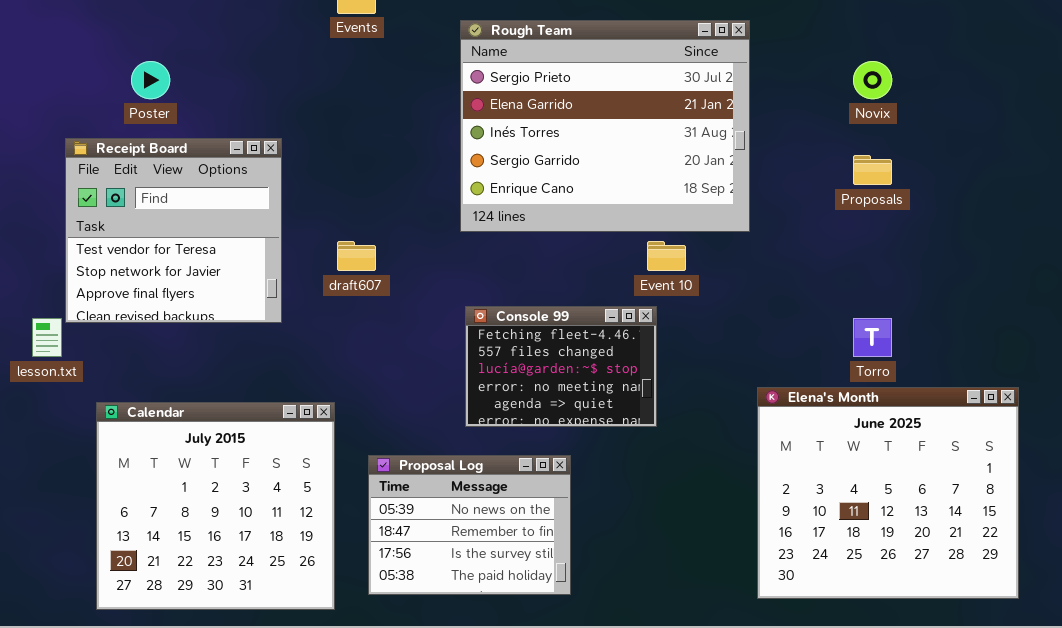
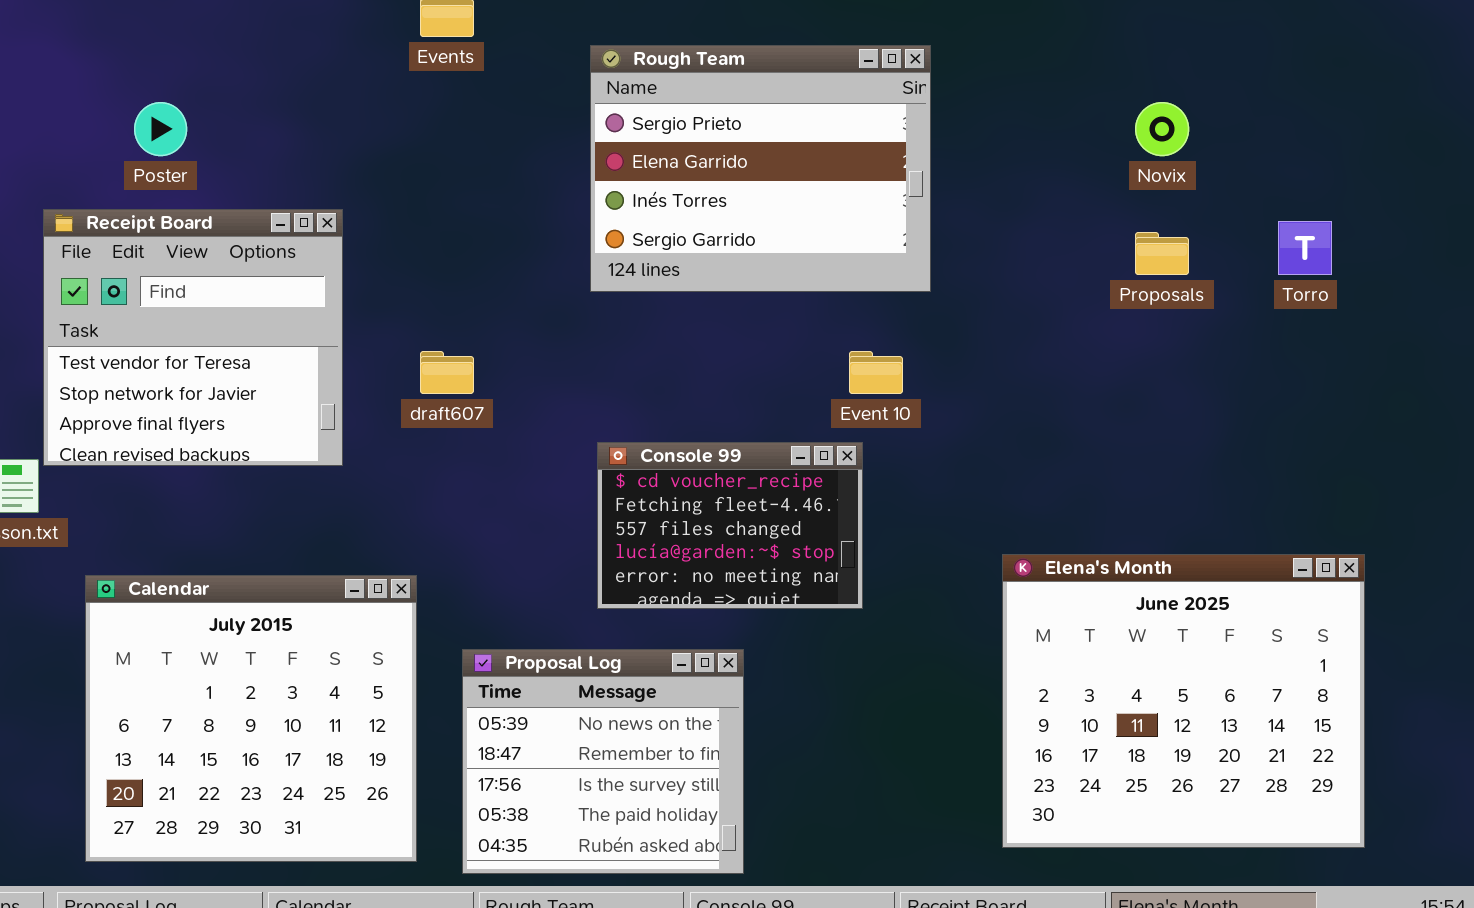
Rough Team: [460,20,750,232] -> [590,45,931,292], resized
Console 99: [465,306,657,427] -> [597,442,863,609], scrolled up 1 row
Torro: [853,318,892,357] -> [1278,221,1332,275], moved
Proposal Log: [368,455,571,595] -> [462,649,744,874], resized

